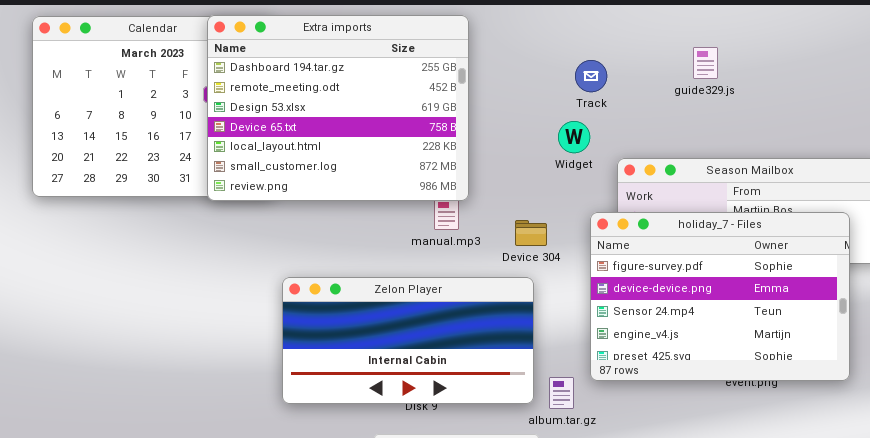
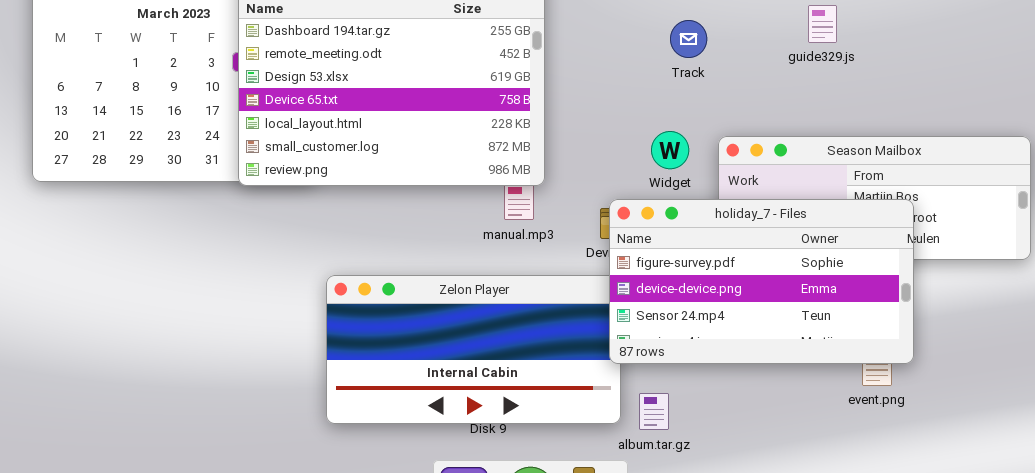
Widget: [558,121,590,153] -> [651,131,689,169], moved
holiday_7 - Files: [590,212,850,381] -> [609,199,914,364], moved, resized

